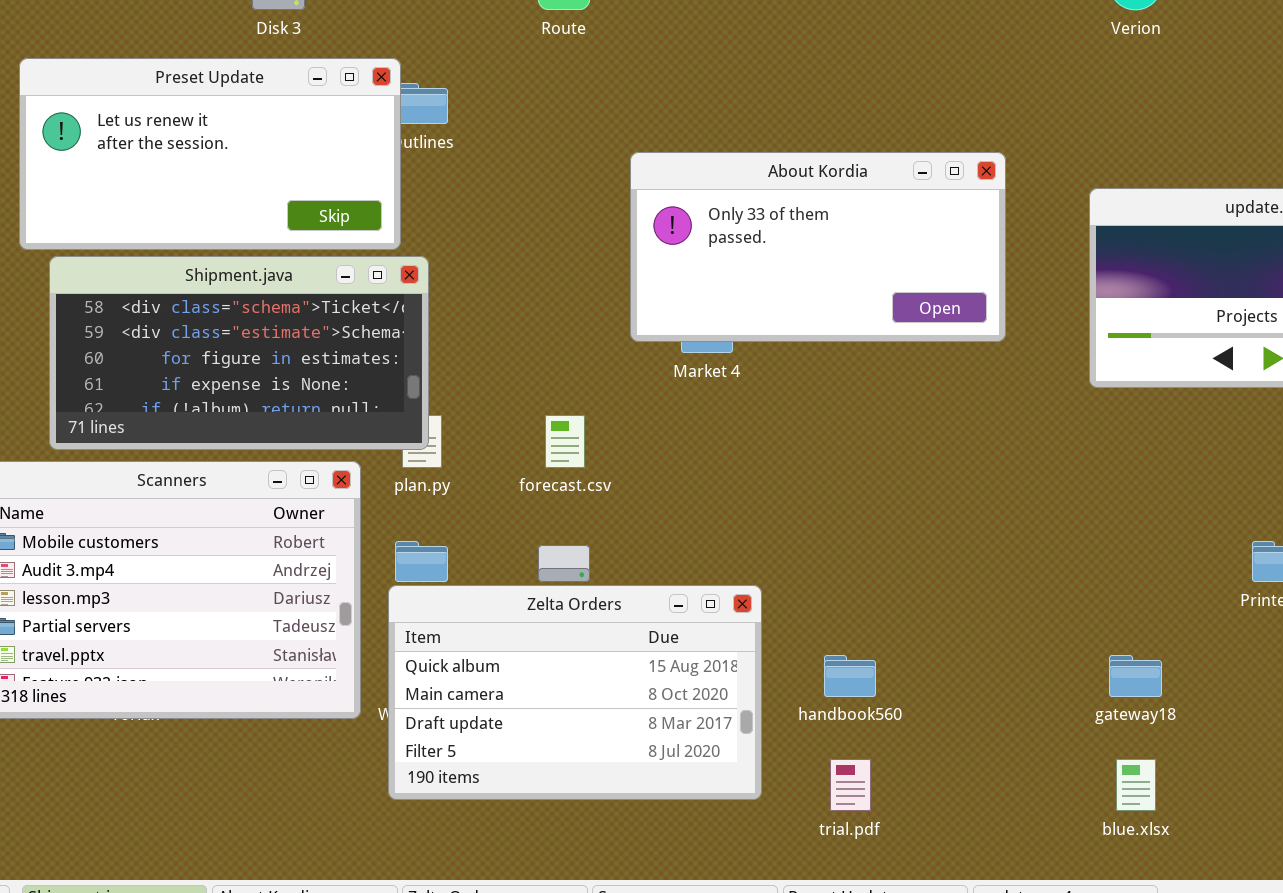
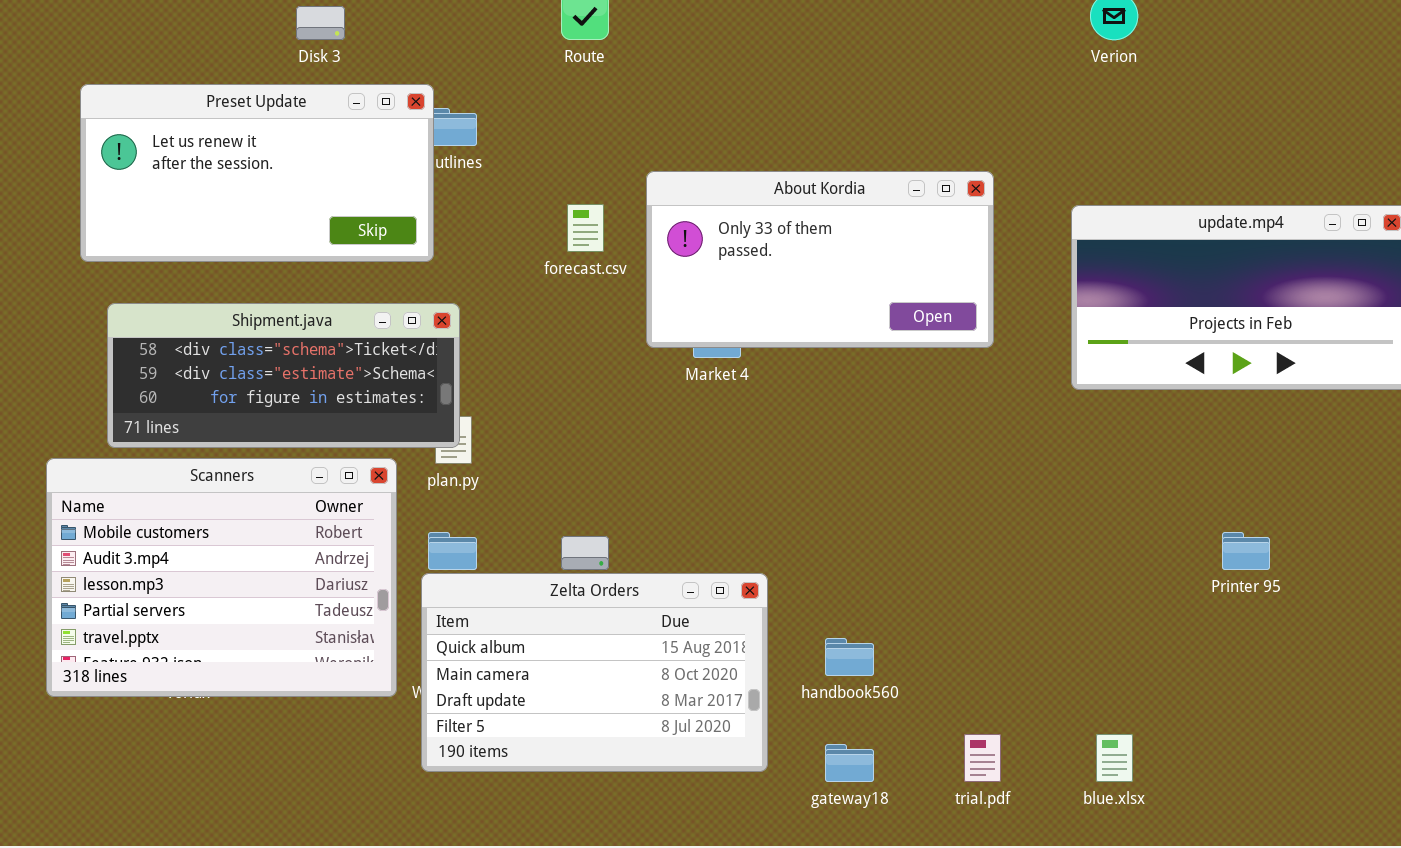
Shipment.java: [49,256,429,450] -> [107,303,460,448], resized
forecast.csv: [545,415,585,468] -> [567,204,604,252], moved
gateway18: [1109,655,1162,697] -> [825,744,874,782], moved
trial.pdf: [830,759,871,811] -> [964,734,1001,782], moved

